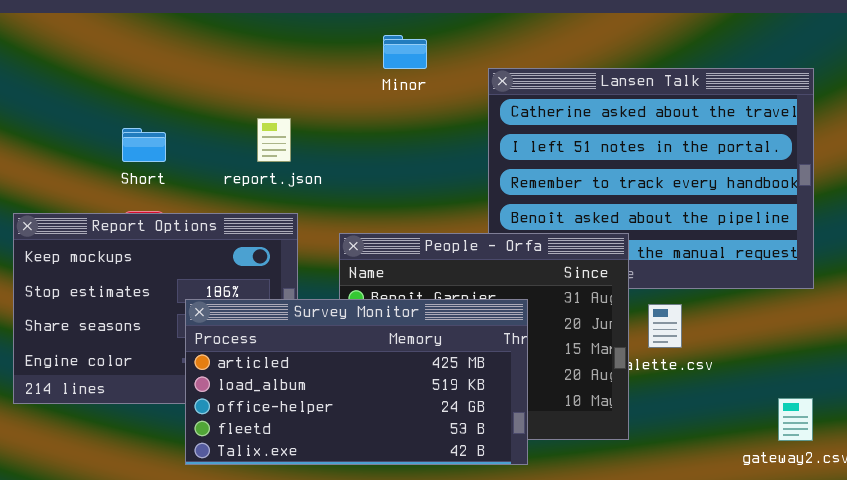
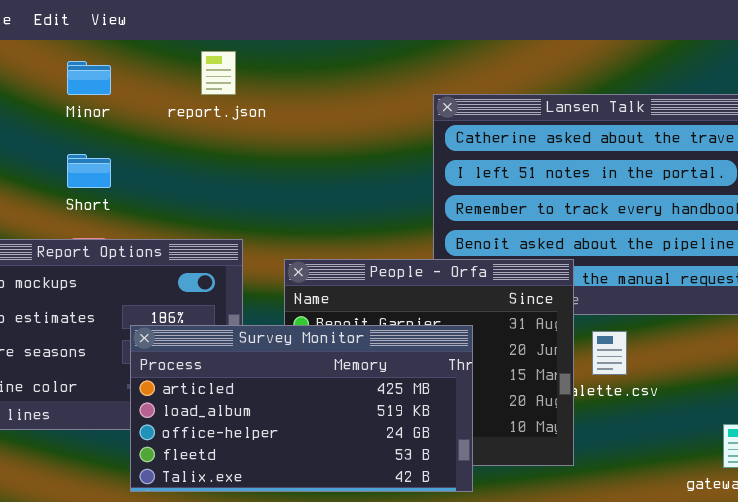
Minor: [383,35,427,69] -> [67,61,111,95], moved
report.json: [257,118,291,162] -> [201,51,236,95], moved

